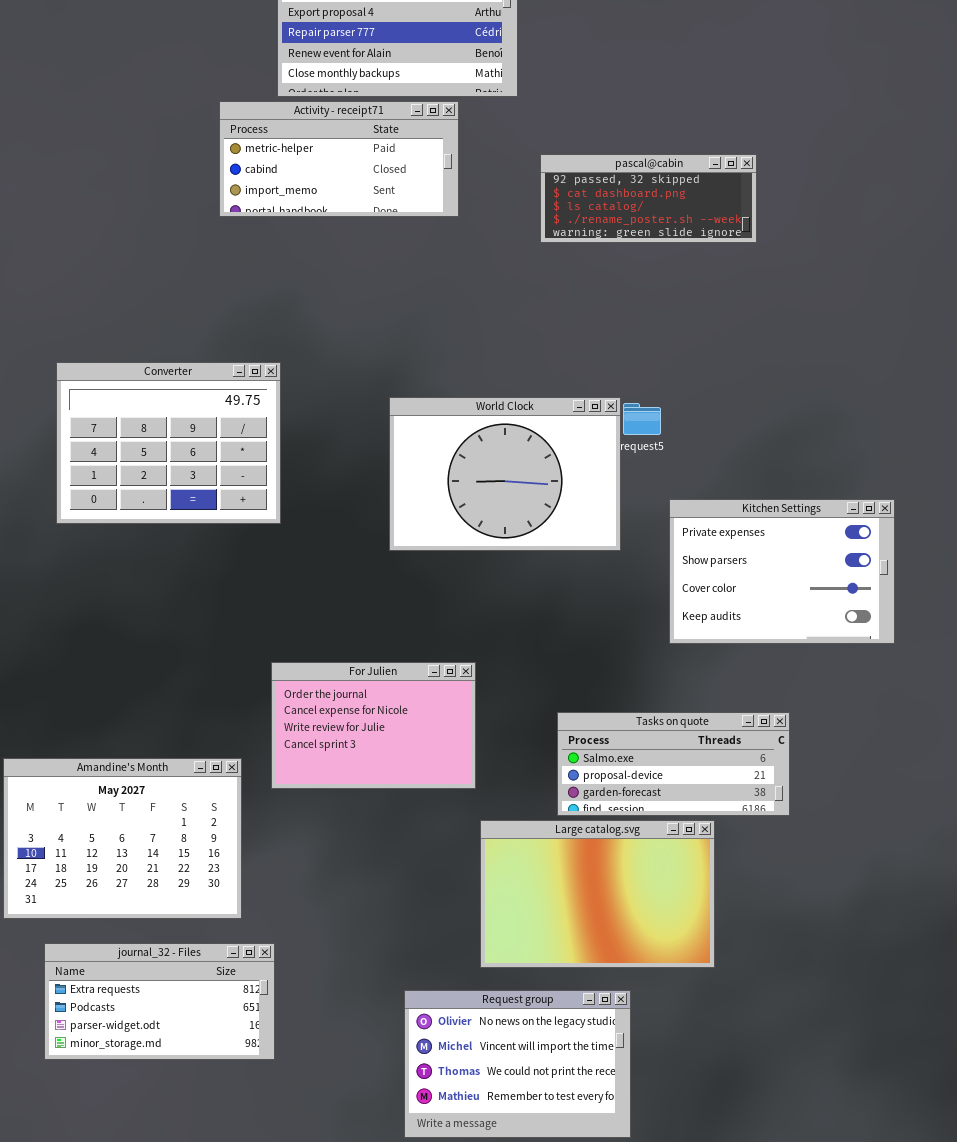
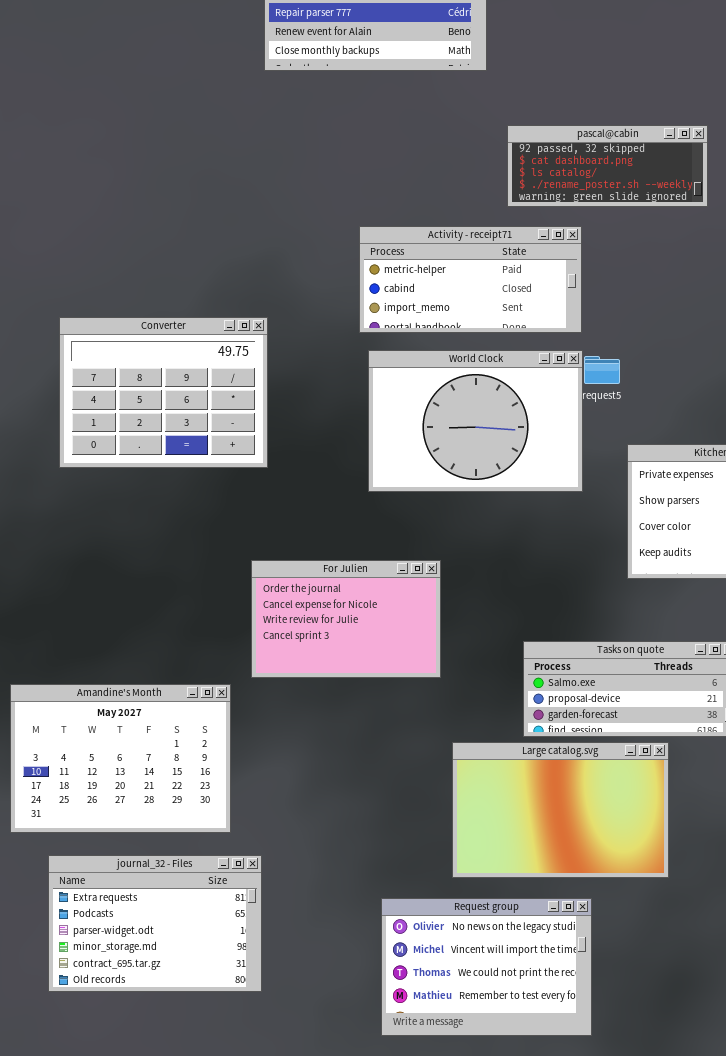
Activity - receipt71: [219,101,459,217] -> [359,226,582,333], moved
For Julien: [271,662,476,789] -> [251,560,441,678], moved
journal_32 - Files: [44,943,275,1060] -> [48,855,262,992], resized

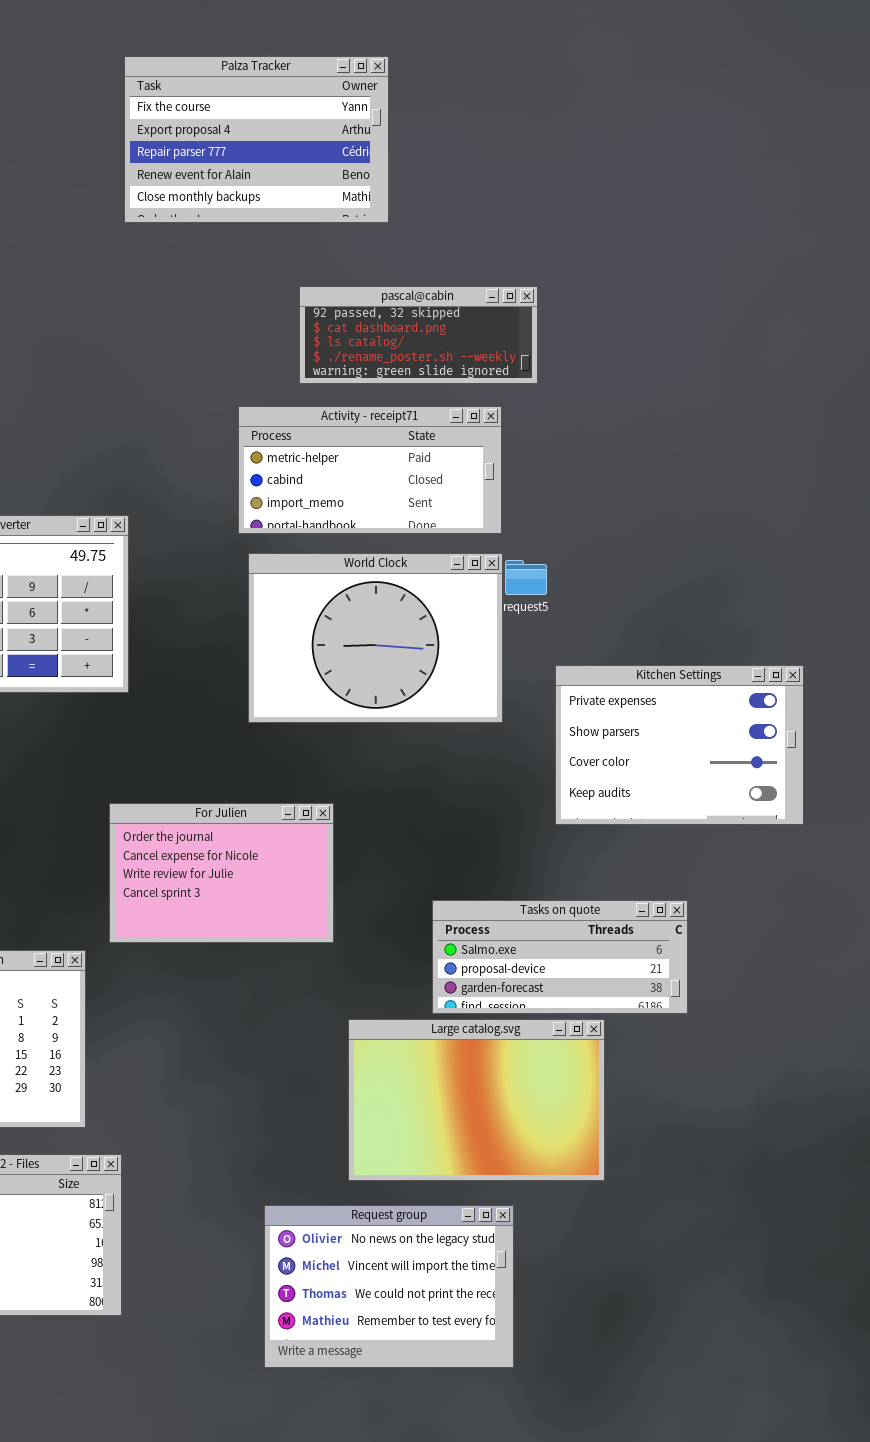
pascal@cabin: [507,125,708,207] -> [299,286,538,384], moved

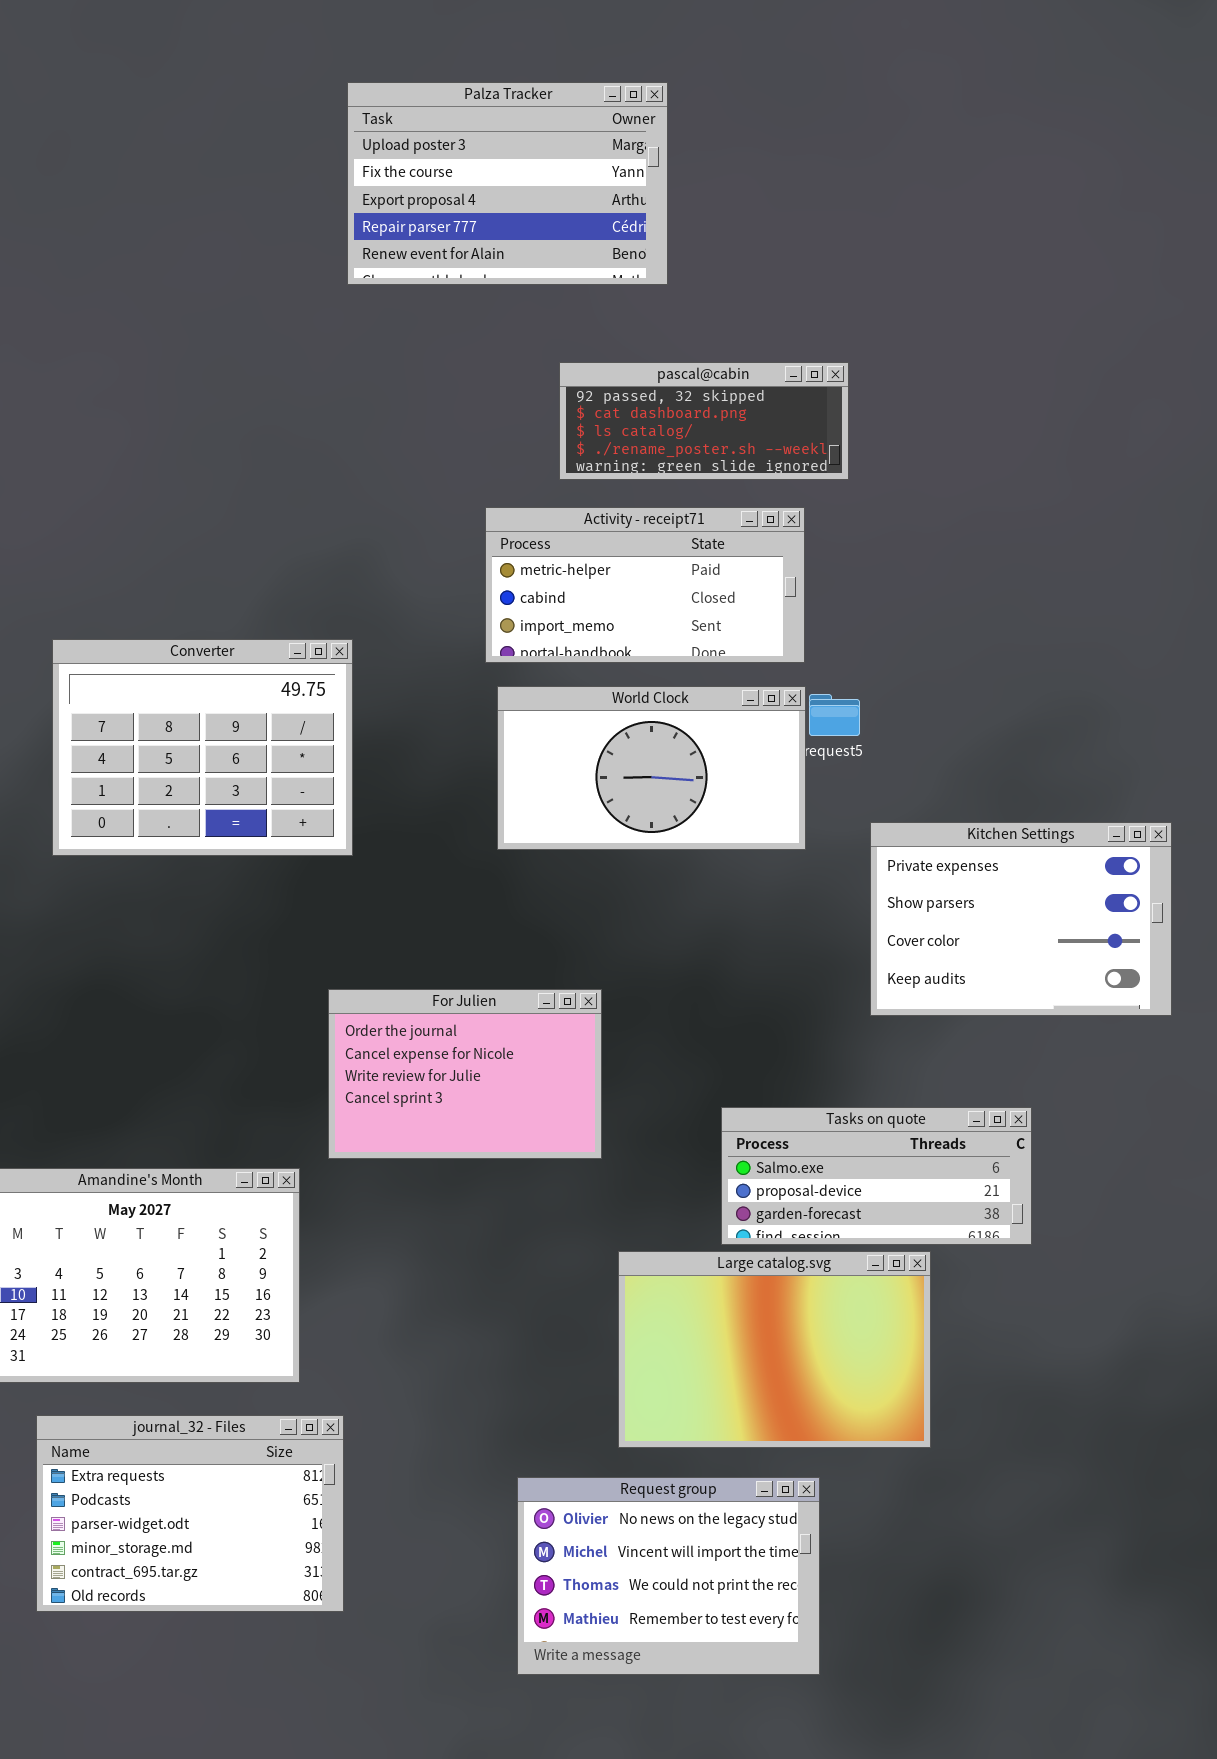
Palza Tracker: [124,56,389,223] -> [347,82,668,285], scrolled up 1 row
World Clock: [248,553,503,723] -> [497,686,806,850], resized

